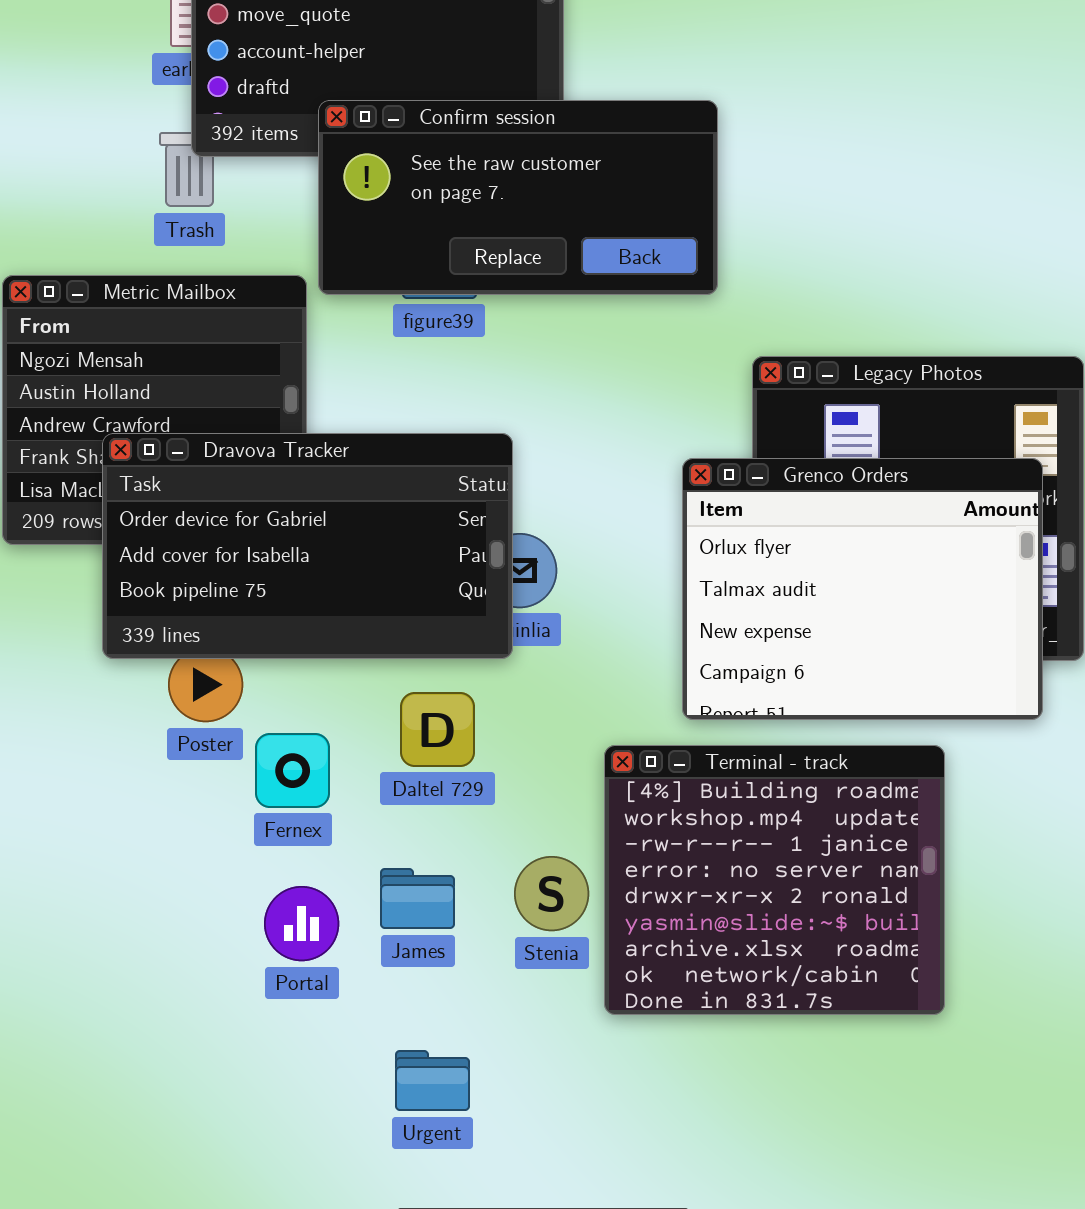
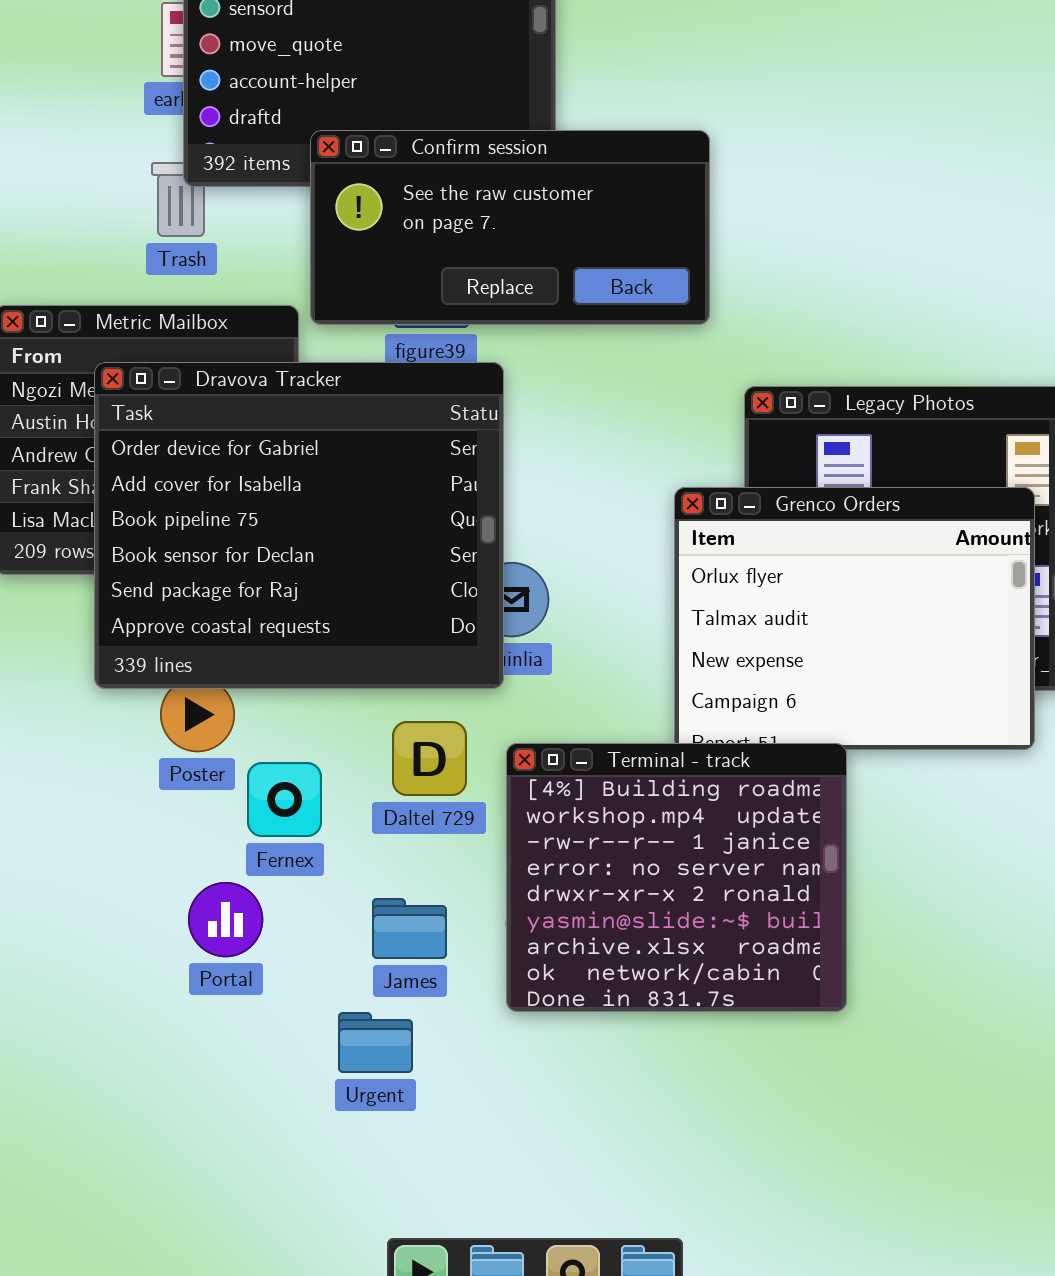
Dravova Tracker: [102,433,513,659] -> [94,362,504,689], resized
Terminal - track: [604,745,945,1015] -> [506,743,847,1012], moved
Portal: [264,886,339,961] -> [188,882,263,957], moved
Urgent: [395,1050,470,1111] -> [338,1012,413,1073], moved

